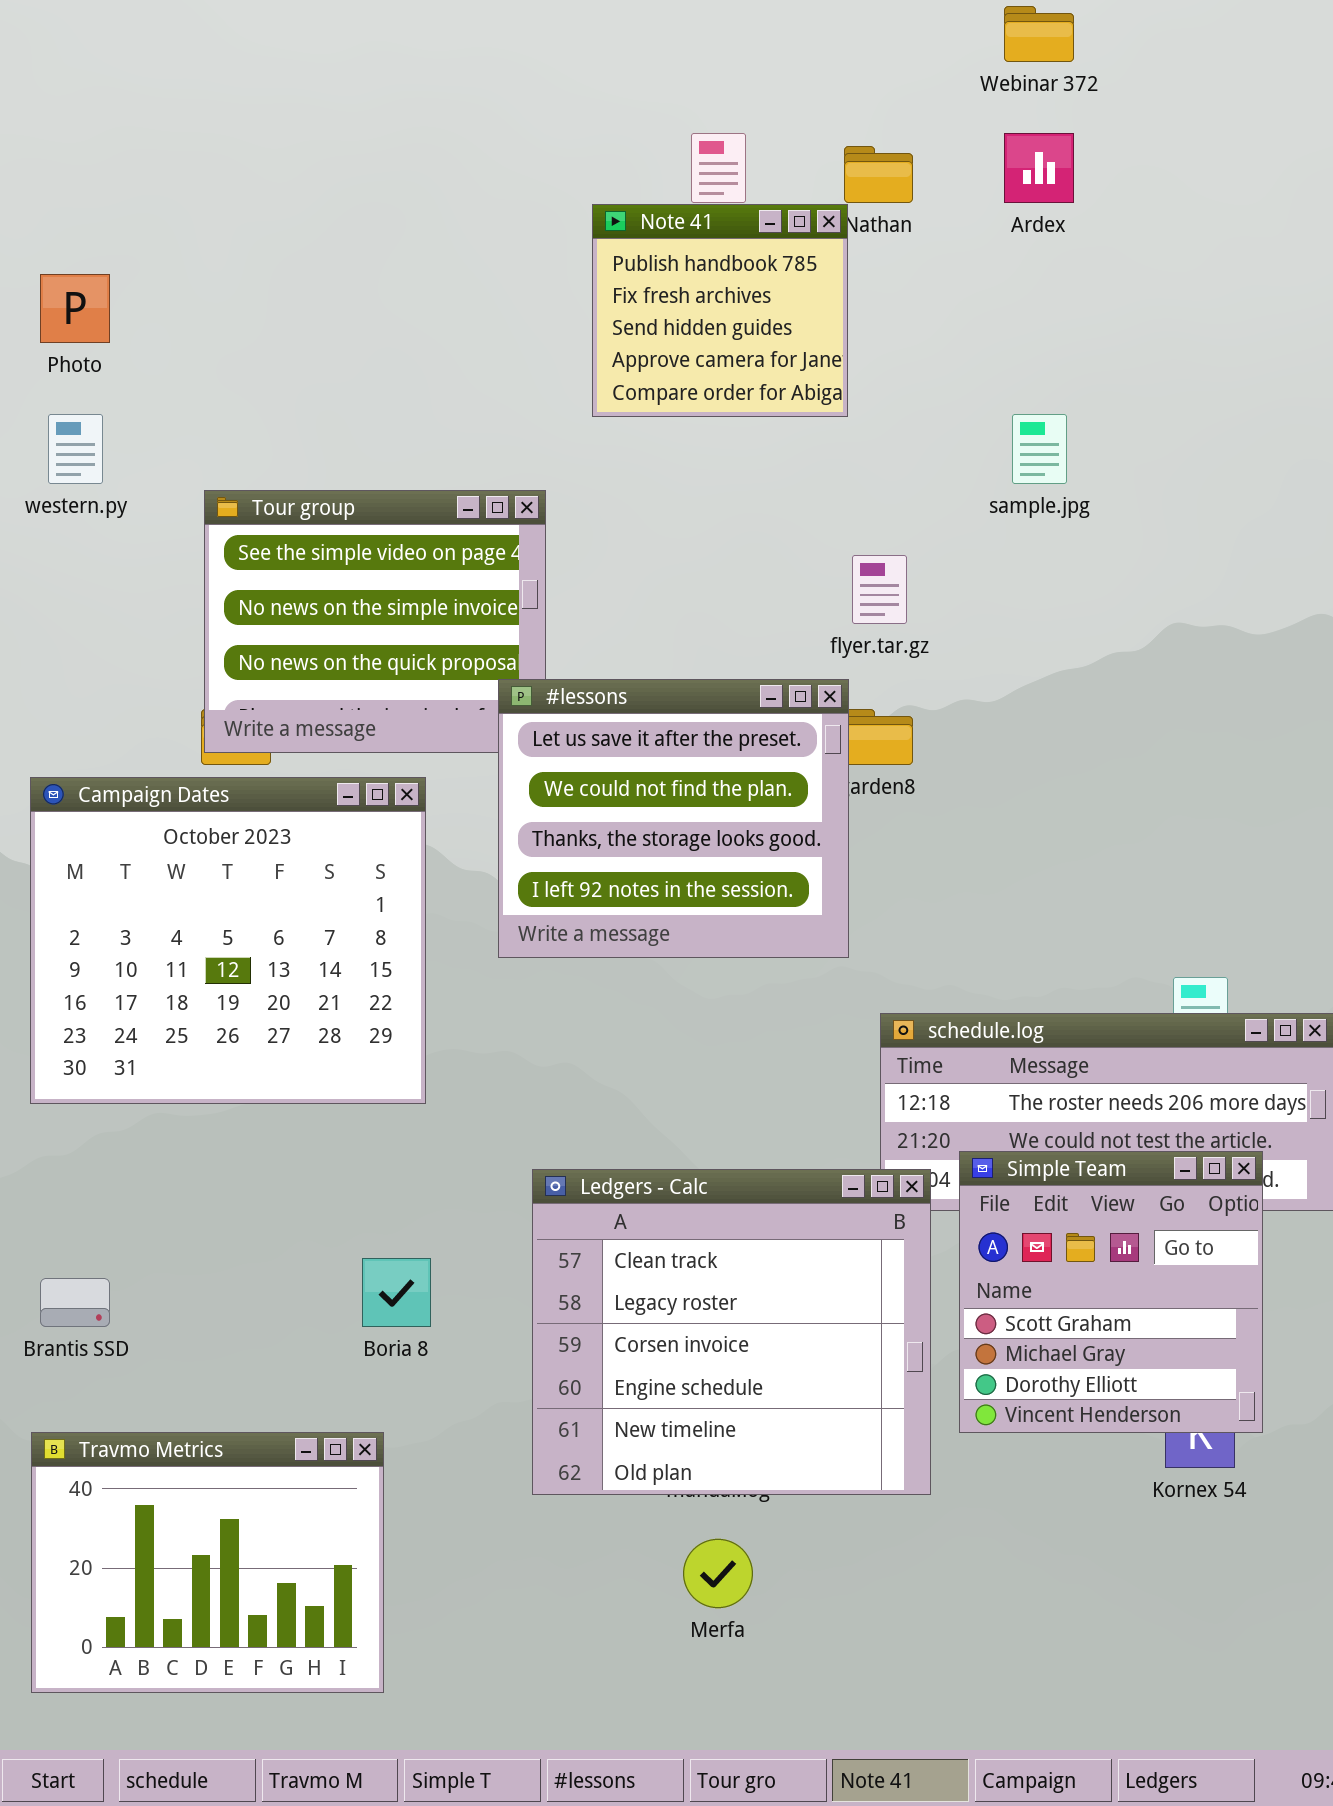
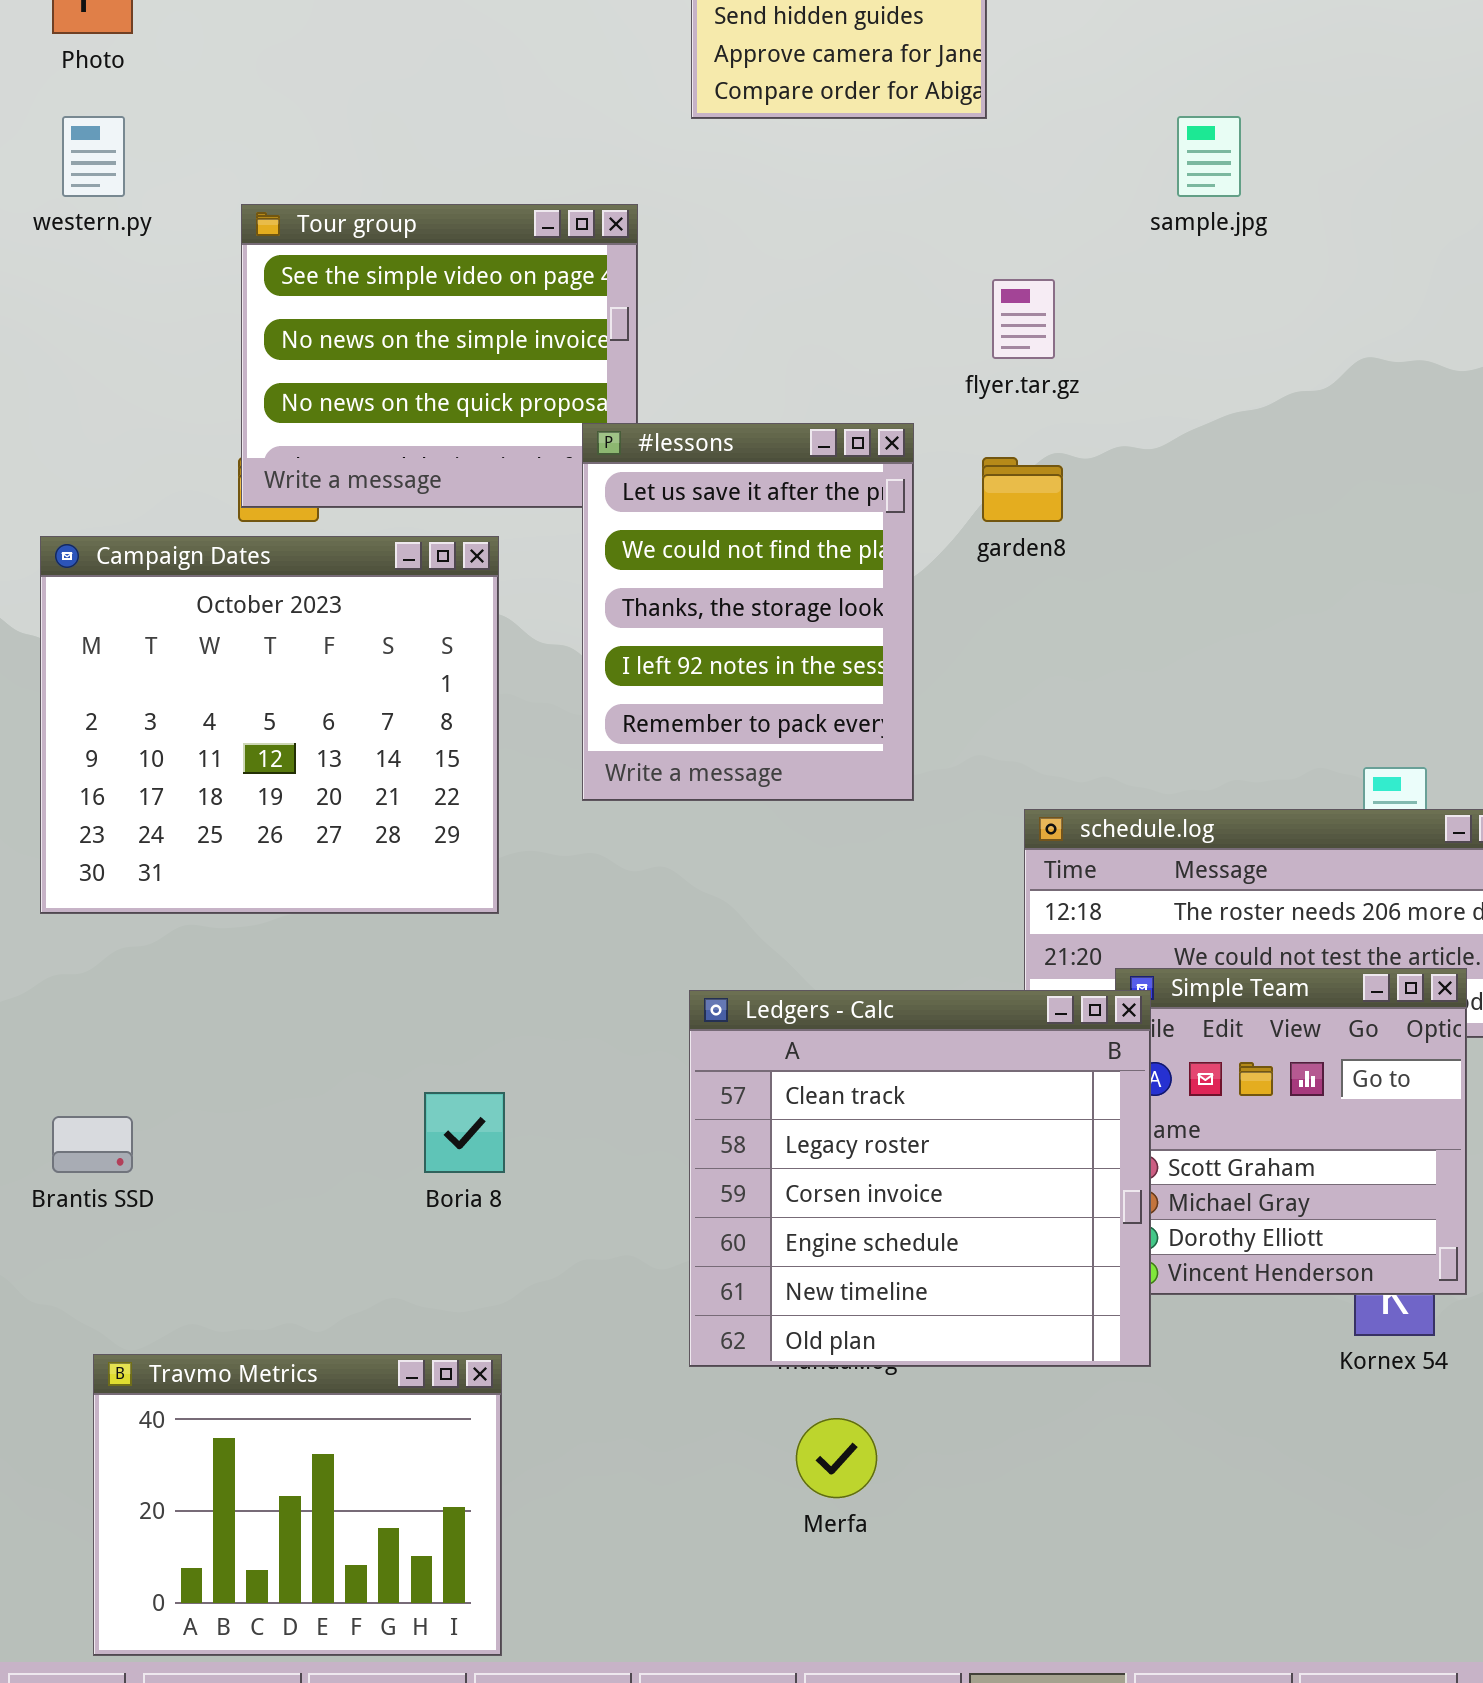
#lessons: [498,679,849,958] -> [582,423,914,801], resized
Ledgers - Calc: [532,1169,931,1495] -> [689,990,1151,1367], moved
Travmo Metrics: [31,1432,384,1693] -> [93,1354,502,1656], moved

